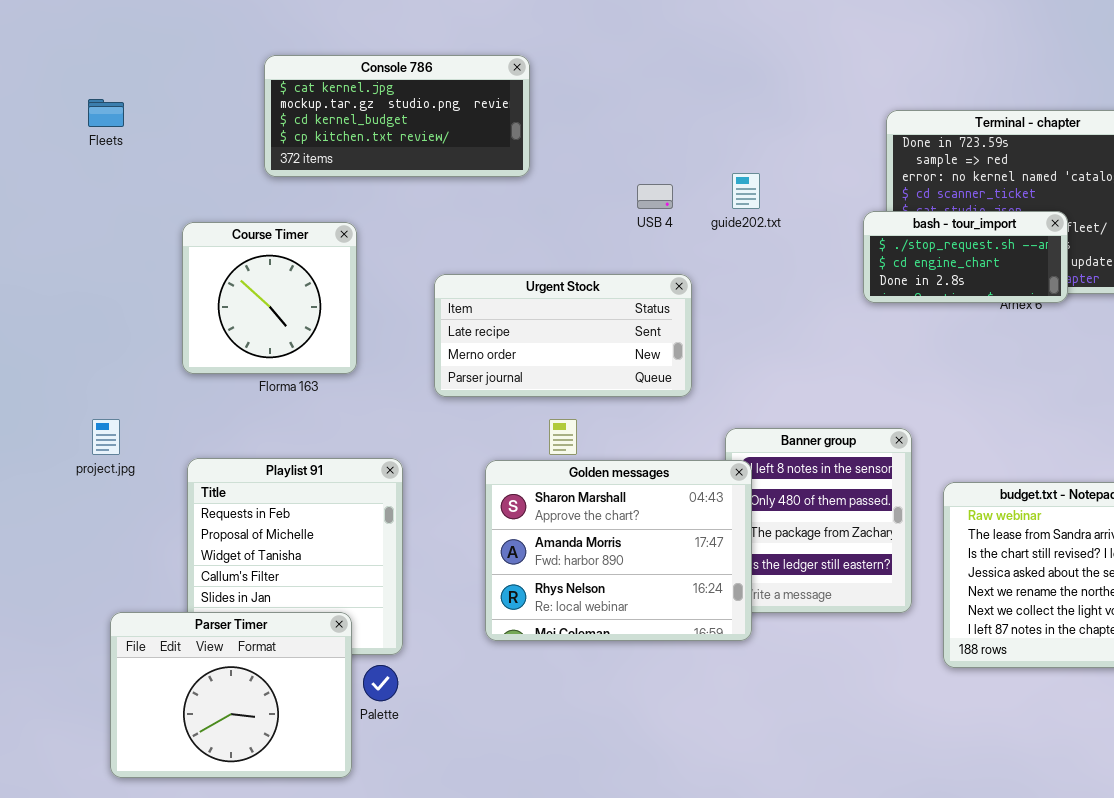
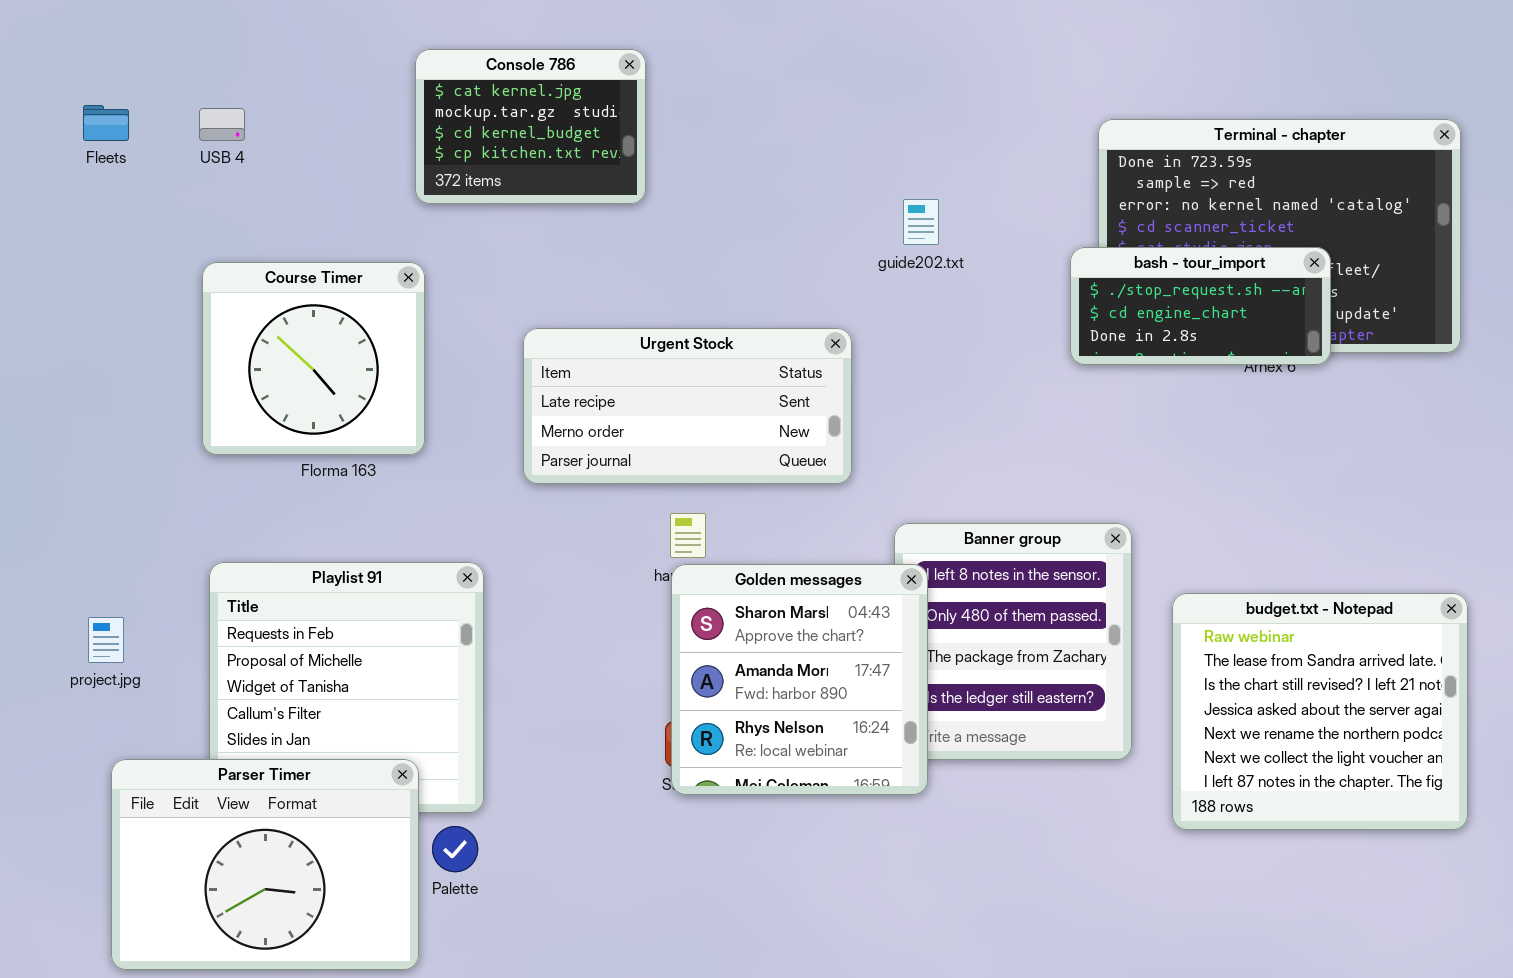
Console 786: [264,55,530,177] -> [415,49,646,204], resized
USB 4: [637,184,673,209] -> [199,108,245,141], moved
project.jpg: [92,419,120,455] -> [88,617,124,663], moved
Golden messages: [485,460,752,641] -> [671,564,928,795], resized

